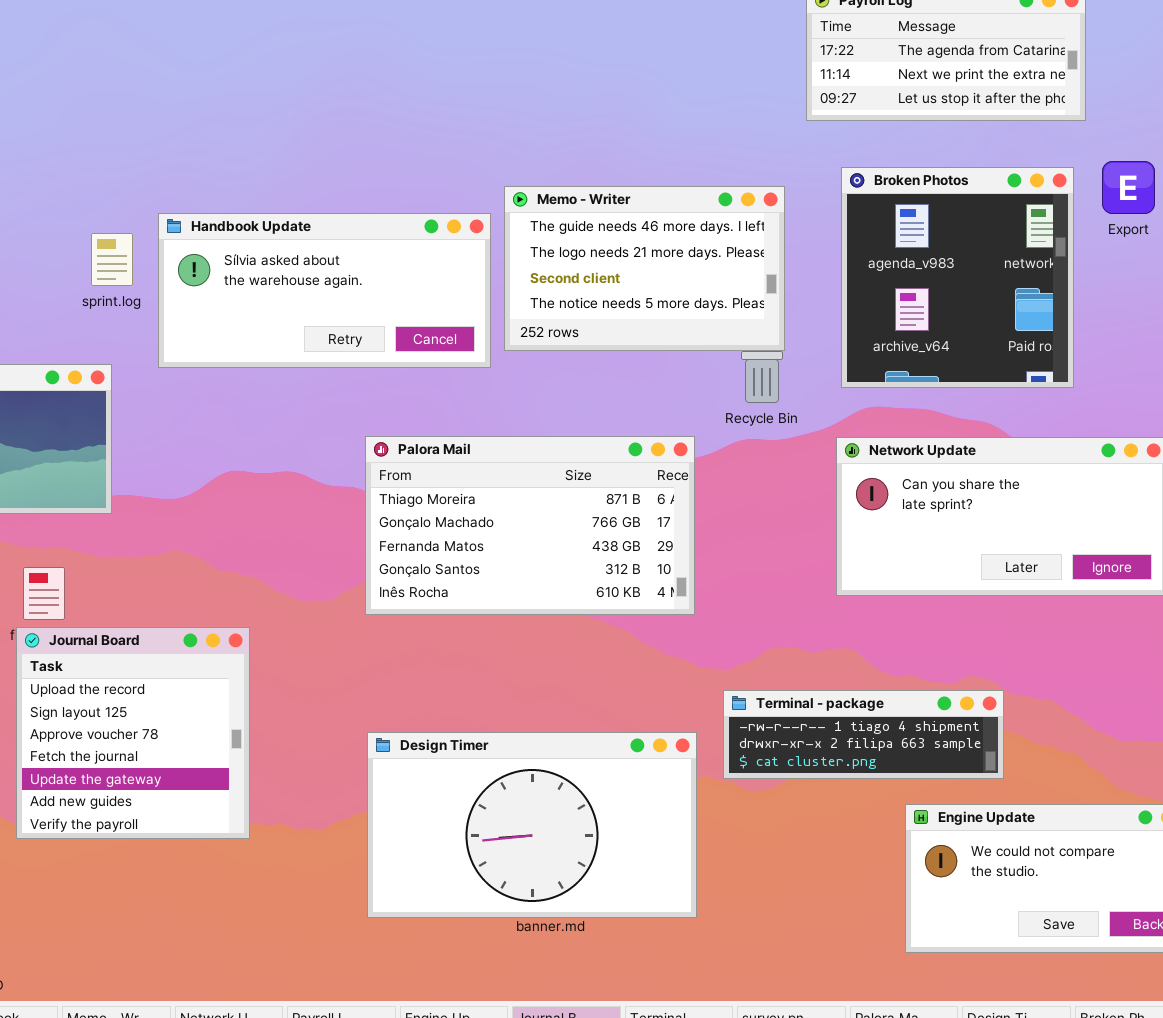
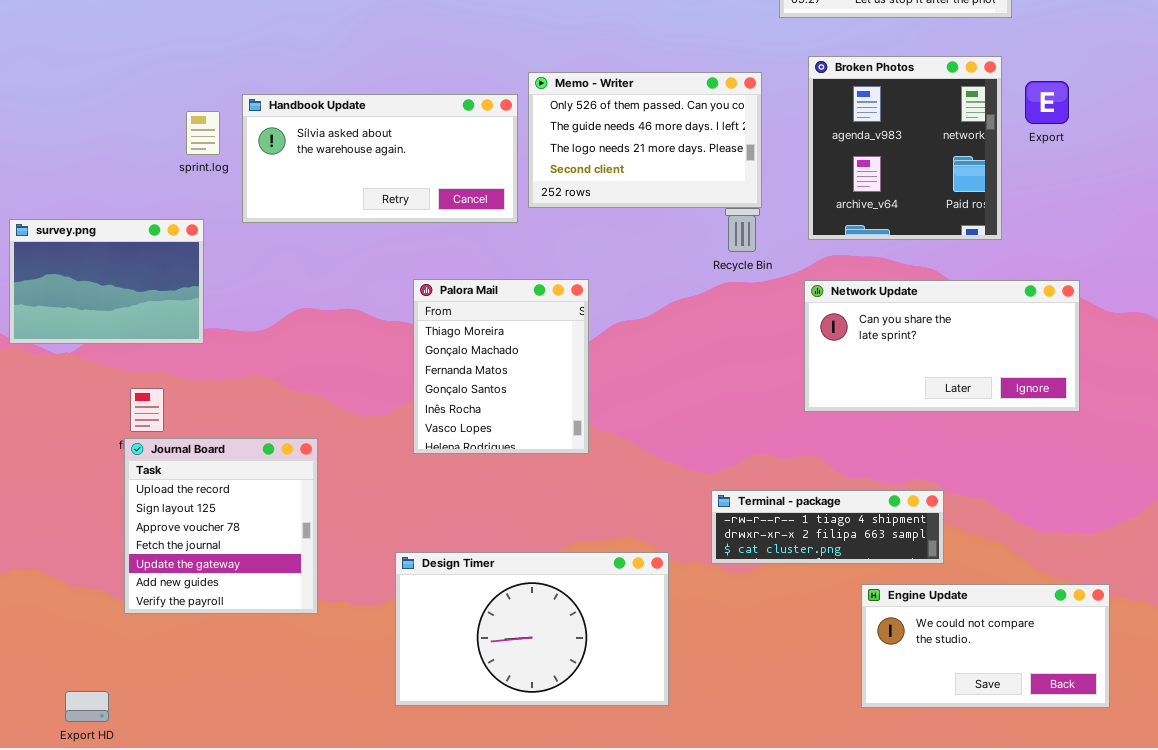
Export: [1102,161,1155,214] -> [1025,81,1069,124], moved
Memo - Writer: [504,186,785,351] -> [528,72,762,208], scrolled up 1 row
Palora Mail: [365,436,695,615] -> [413,279,589,454], resized
Design Timer: [367,732,697,918] -> [395,552,669,706], moved

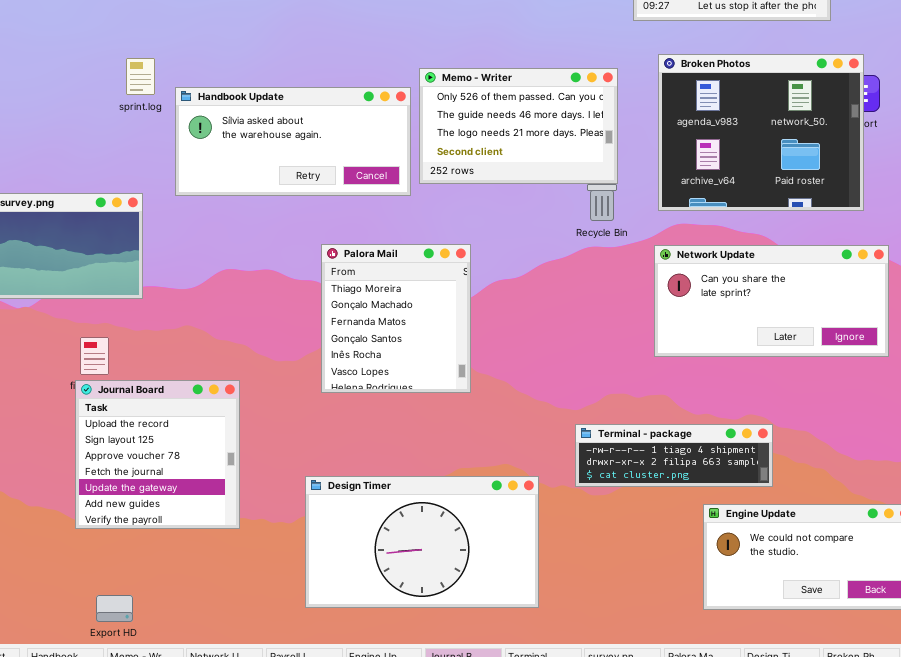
Broken Photos: [808,56,1002,240] -> [658,54,864,211], resized
sprint.log: [186,111,220,155] -> [126,58,155,95], moved
Export HD: [65,691,109,722] -> [96,595,133,622], moved

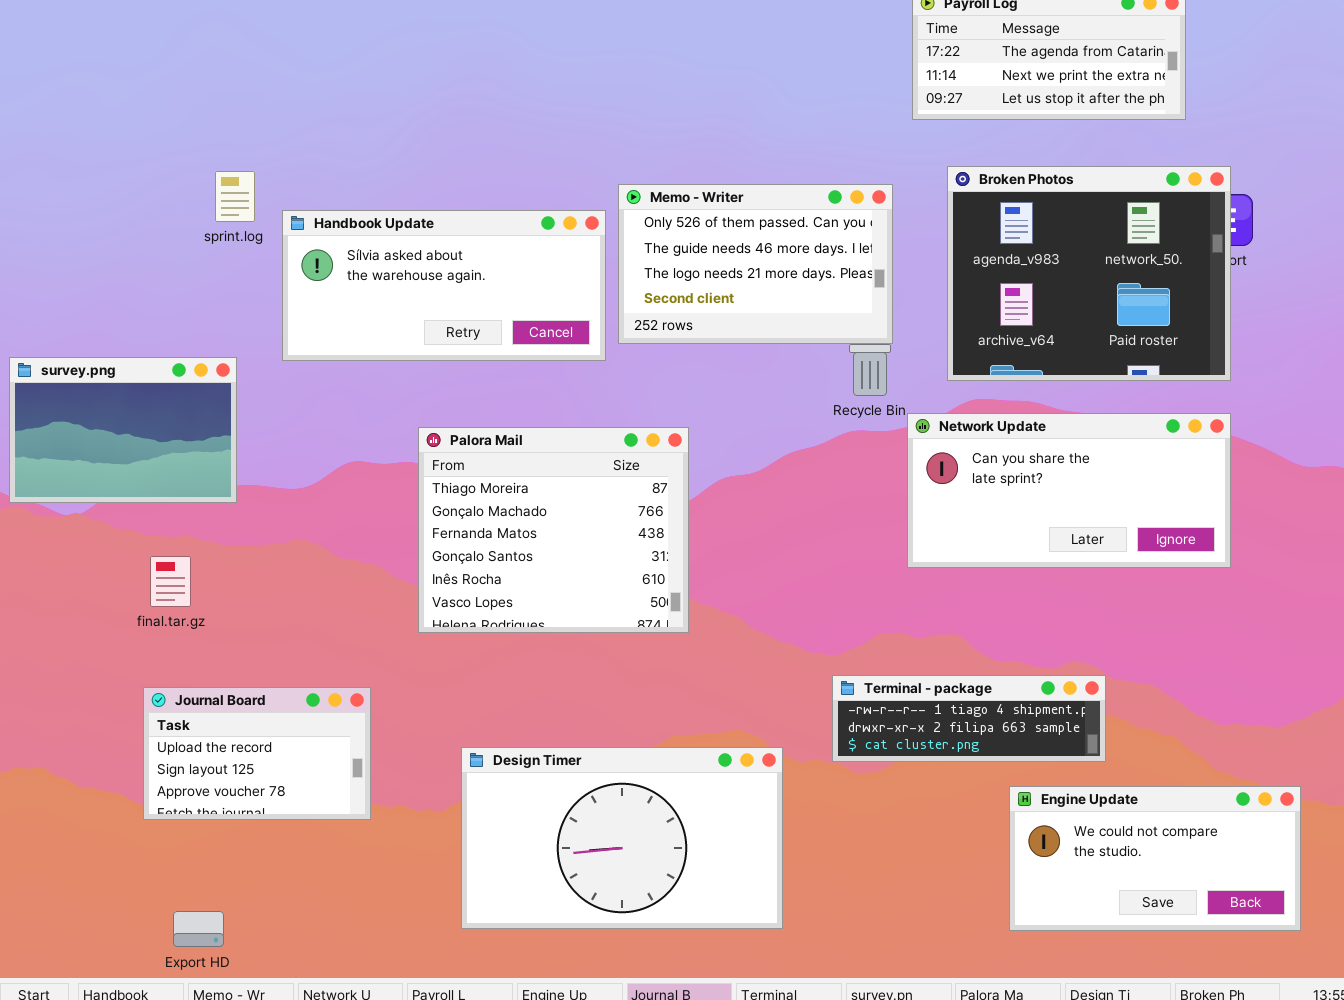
Palora Mail: [321,244,471,393] -> [418,427,689,633], resized
Network Update: [654,245,889,357] -> [907,413,1231,568], moved
Journal Board: [75,380,240,529] -> [143,687,371,820], resized

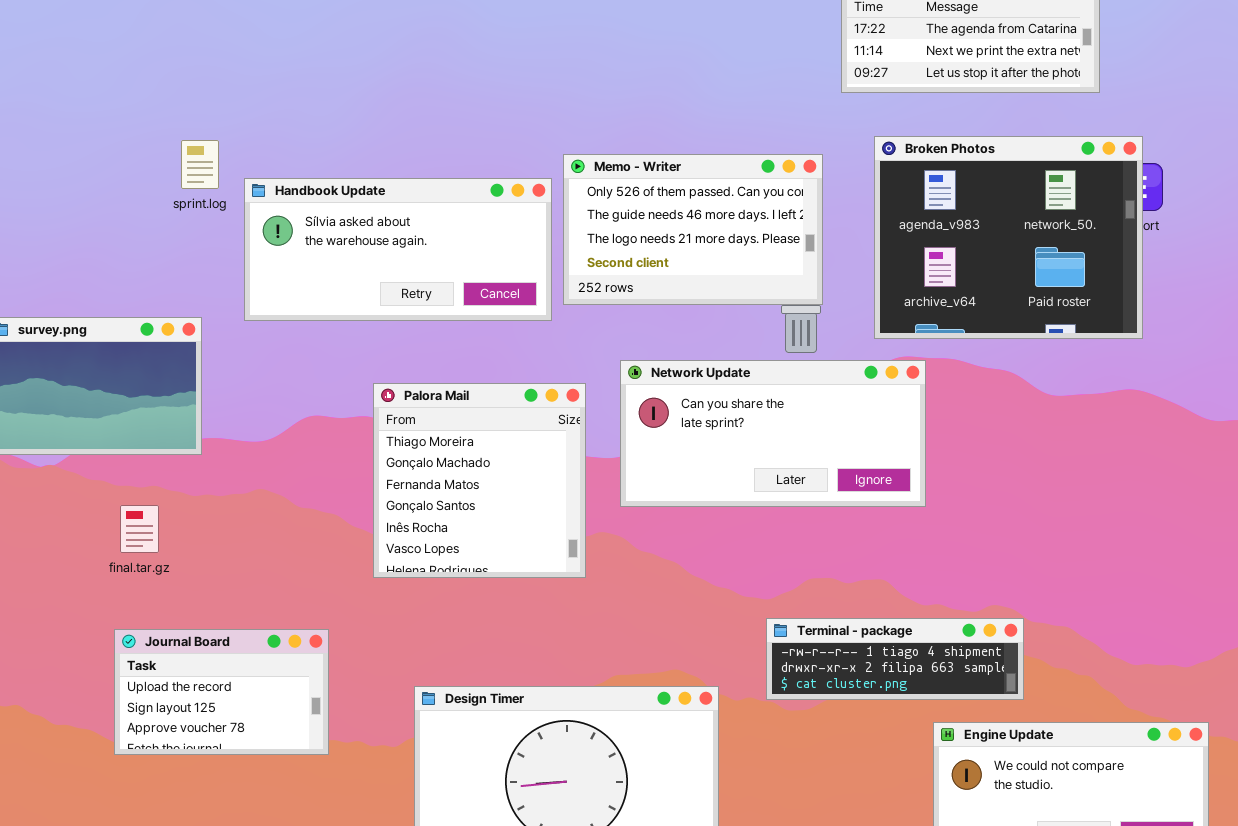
Network Update: [907,413,1231,568] -> [620,360,926,507], moved
Palora Mail: [418,427,689,633] -> [373,383,586,578], resized

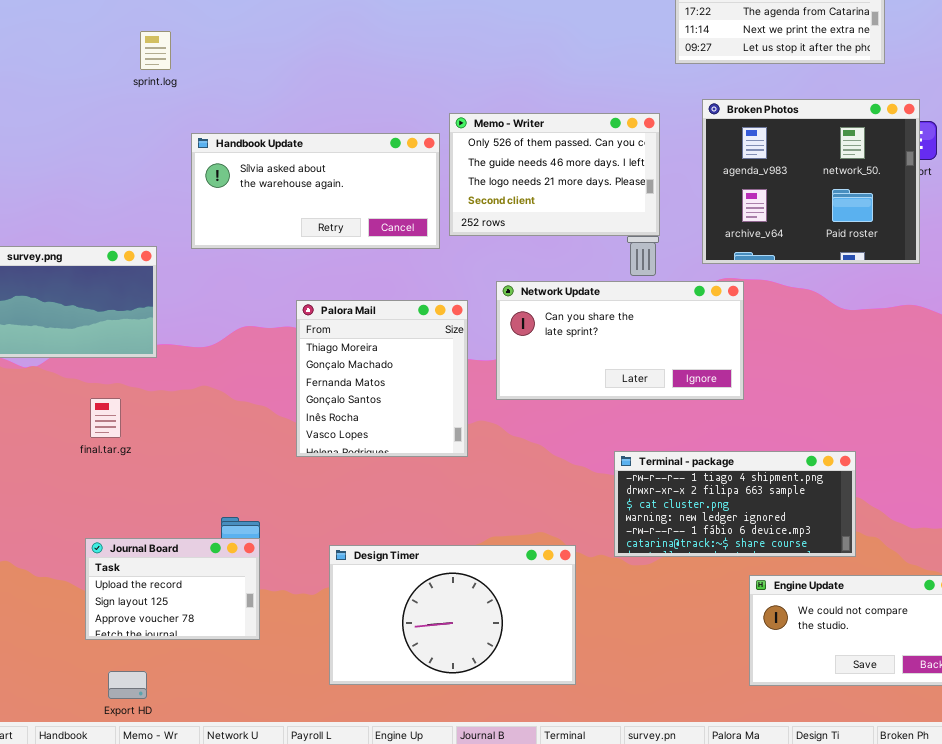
sprint.log: [181,140,219,189] -> [140,31,171,70], moved
Terminal - package: [766,618,1024,700] -> [614,451,856,557], resized
Journal Board: [114,629,329,755] -> [85,538,260,640], moved

